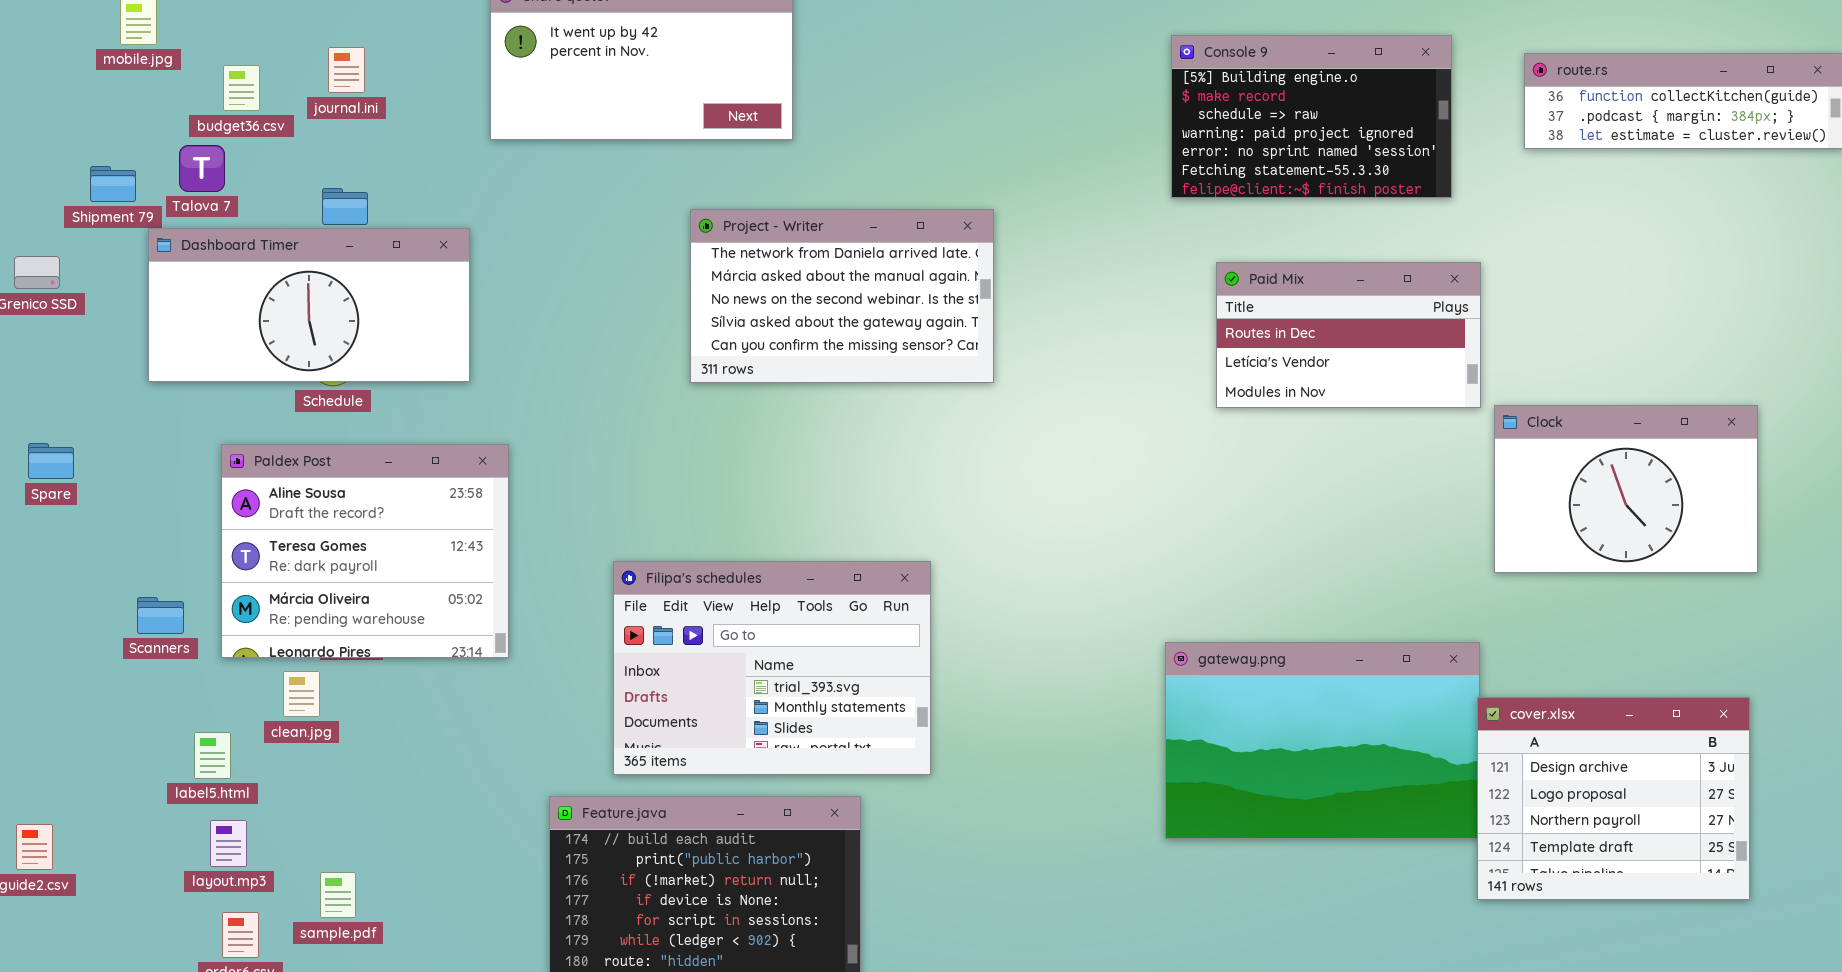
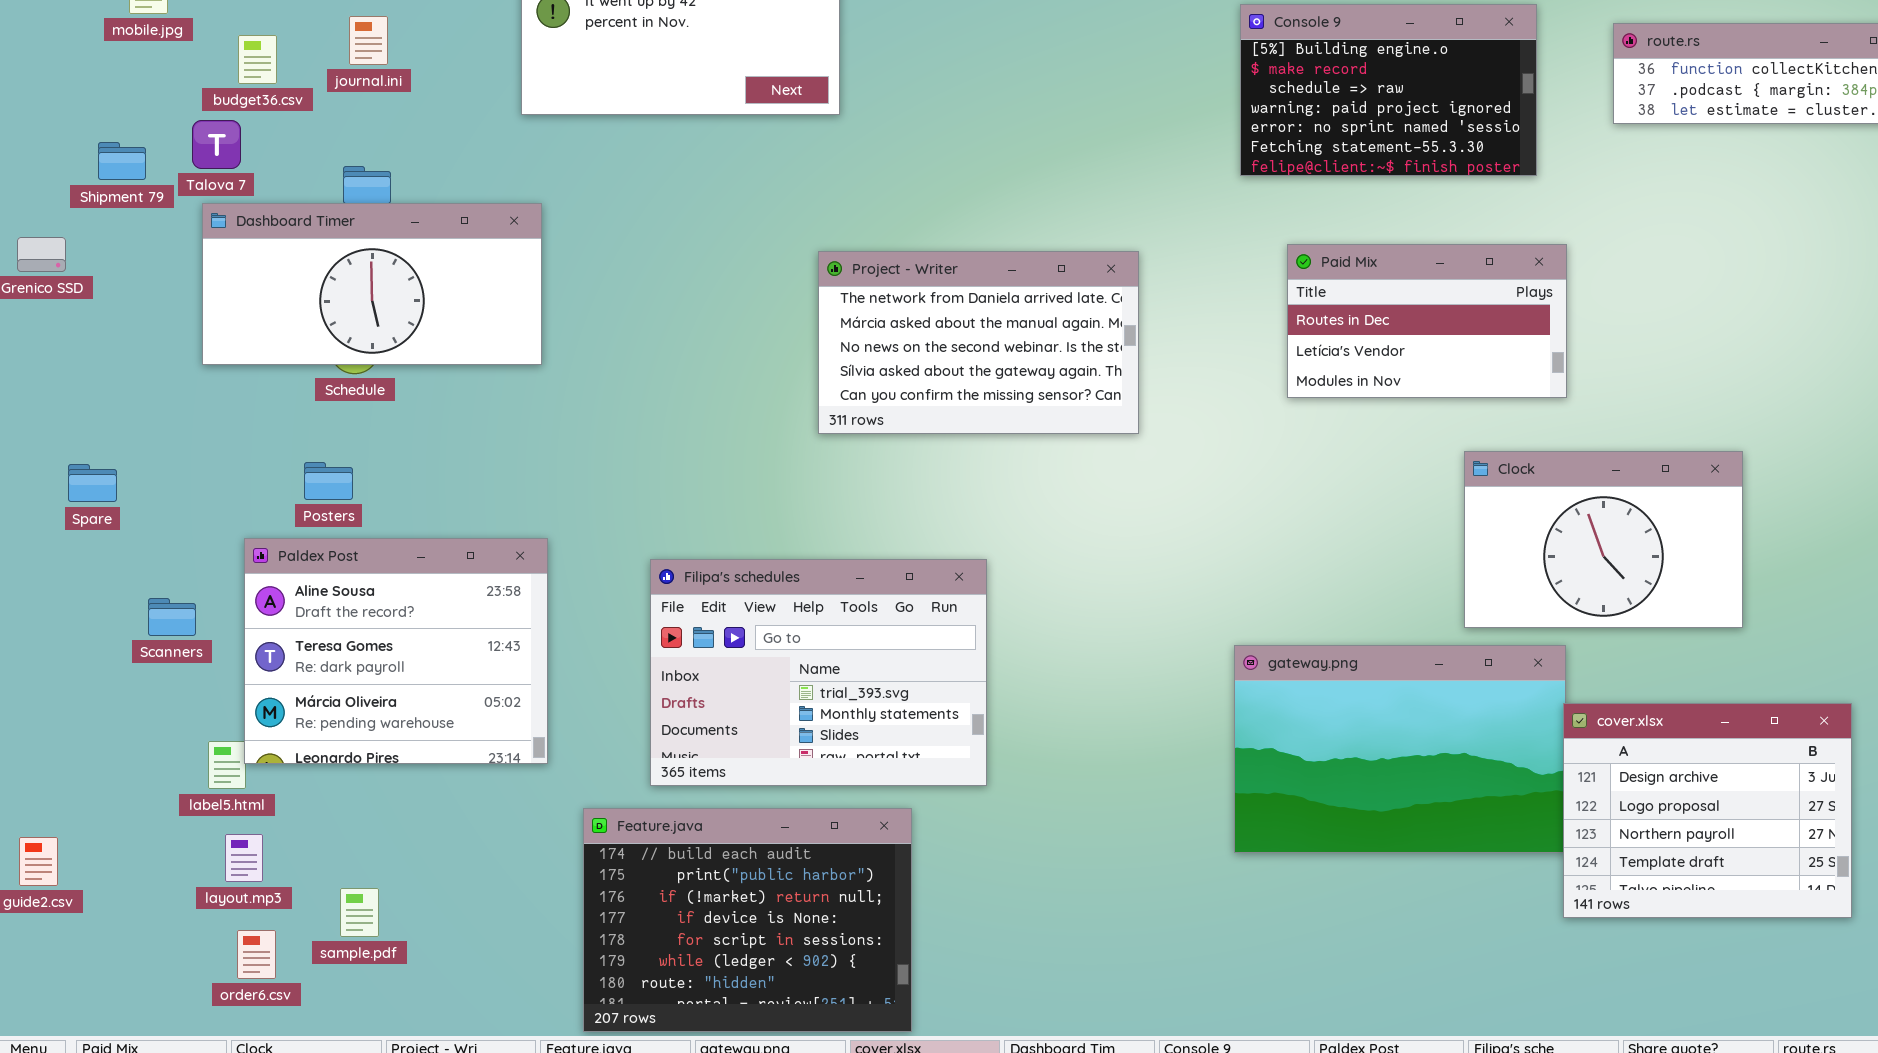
Project - Writer: [690,209,994,383] -> [818,251,1139,434], moved
Dashboard Timer: [148,228,470,382] -> [202,203,542,365], moved
Clock: [1494,405,1758,573] -> [1464,451,1743,628], moved
Spare: [28,443,74,479] -> [68,464,117,502], moved
Paldex Post: [221,444,509,658] -> [244,538,548,764], moved

